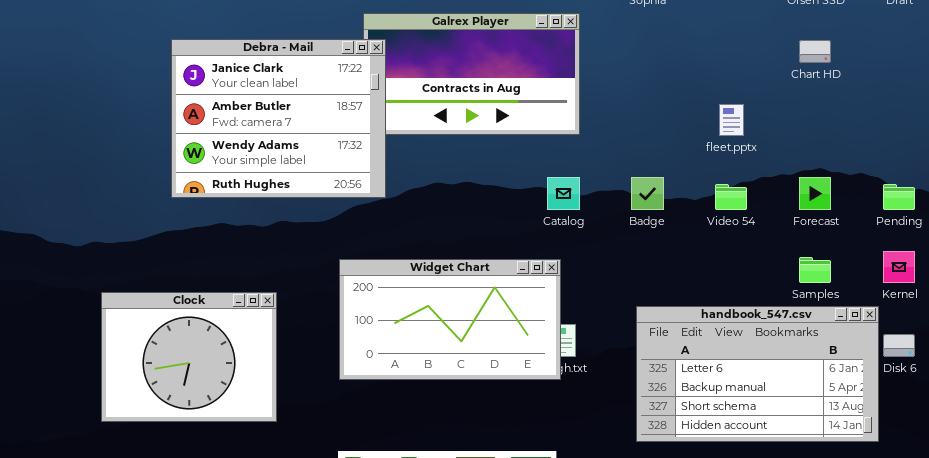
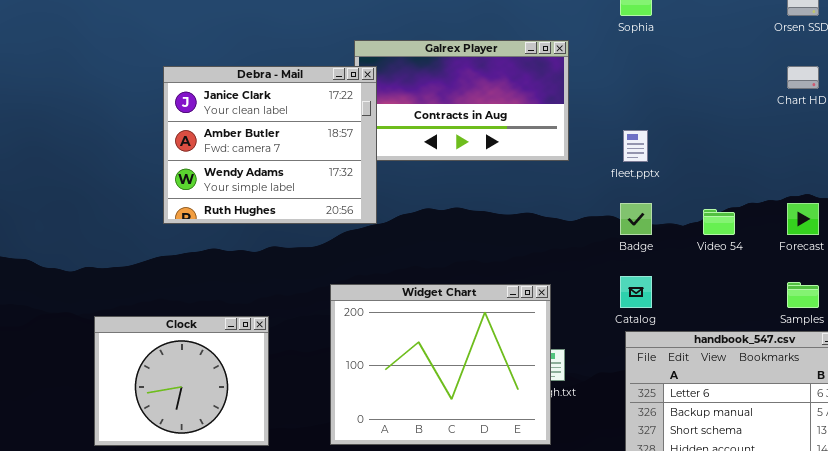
fleet.pptx: [719,104,744,136] -> [623,130,648,162], moved
Catalog: [547,177,580,210] -> [620,276,652,308], moved
Widget Chart: [339,259,561,380] -> [330,284,551,445], resized

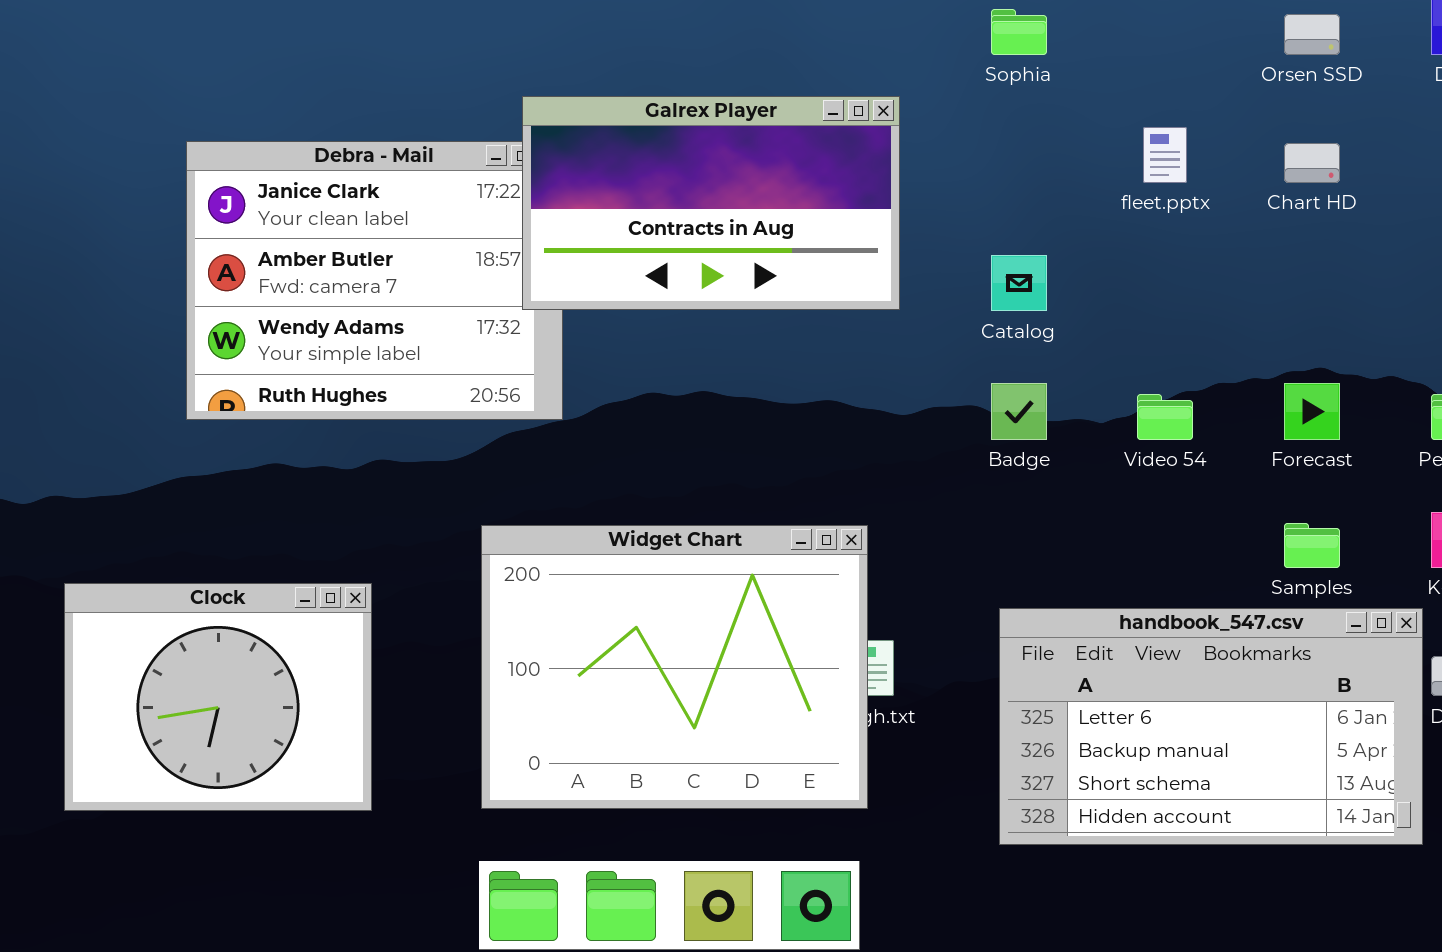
Galrex Player: [354,40,569,161] -> [522,96,900,310], raised
fleet.pptx: [623,130,648,162] -> [1143,127,1187,183], moved
Catalog: [620,276,652,308] -> [991,255,1047,311], moved

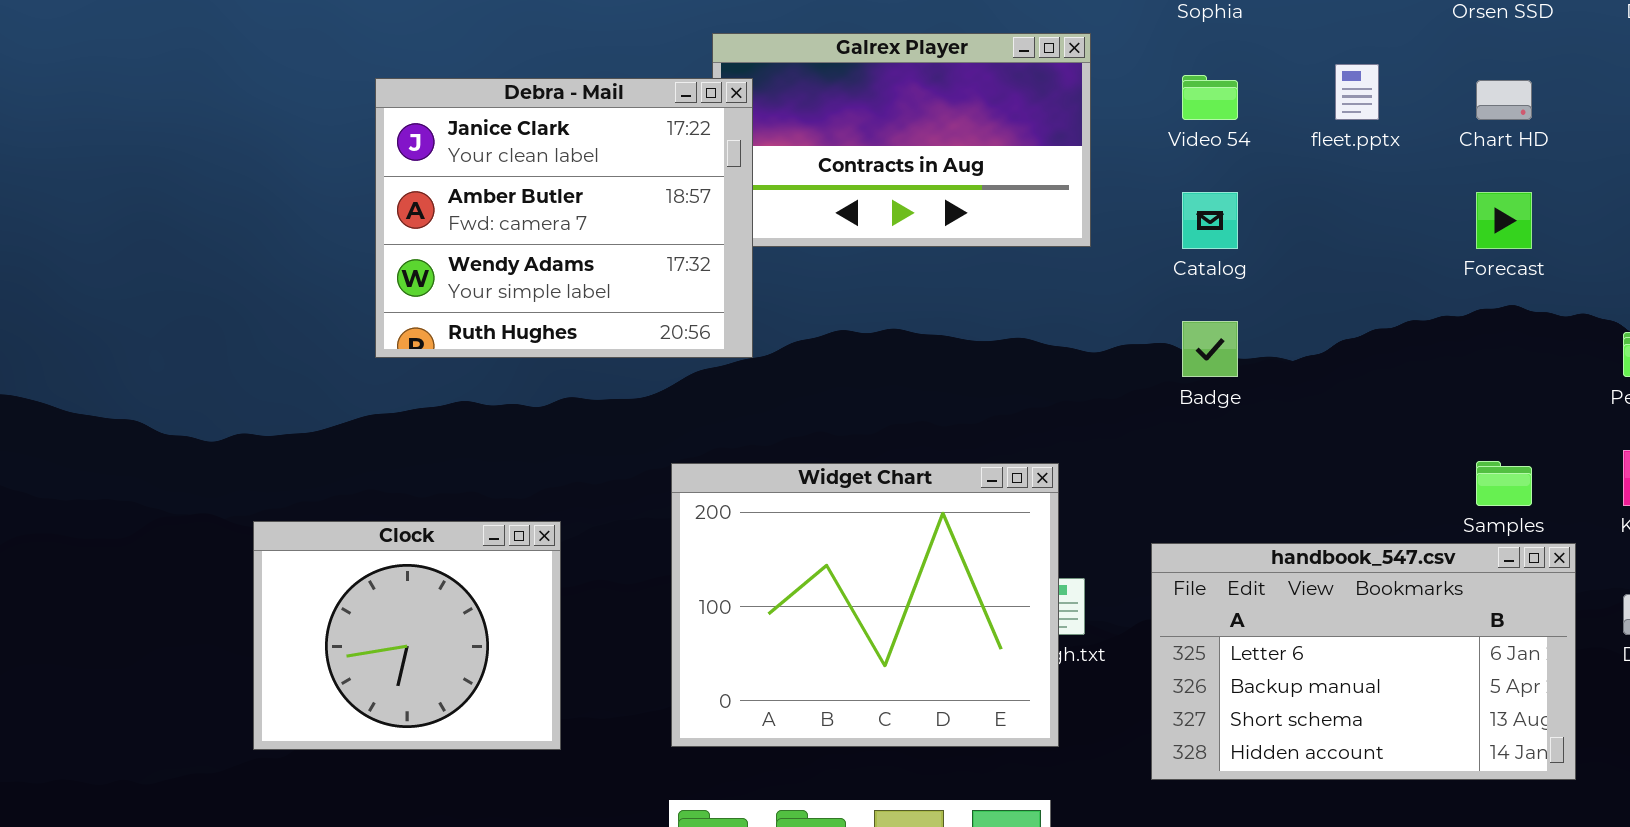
Debra - Mail: [186,141,563,420] -> [375,78,753,358], raised
Forecast: [1284,383,1340,440] -> [1476,192,1532,249], moved
Video 54: [1137,394,1193,440] -> [1182,75,1238,120], moved
handbook_547.csv: [999,608,1423,845] -> [1151,543,1576,780], moved

